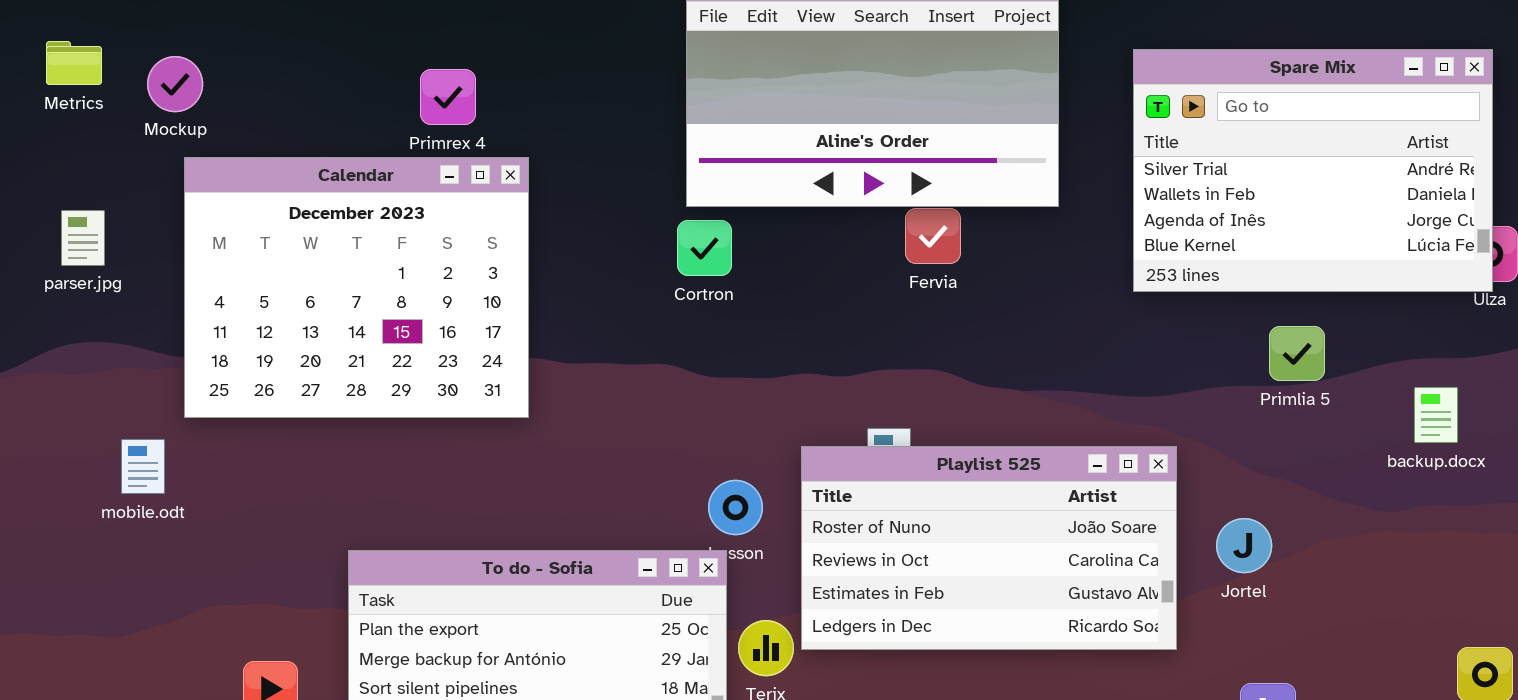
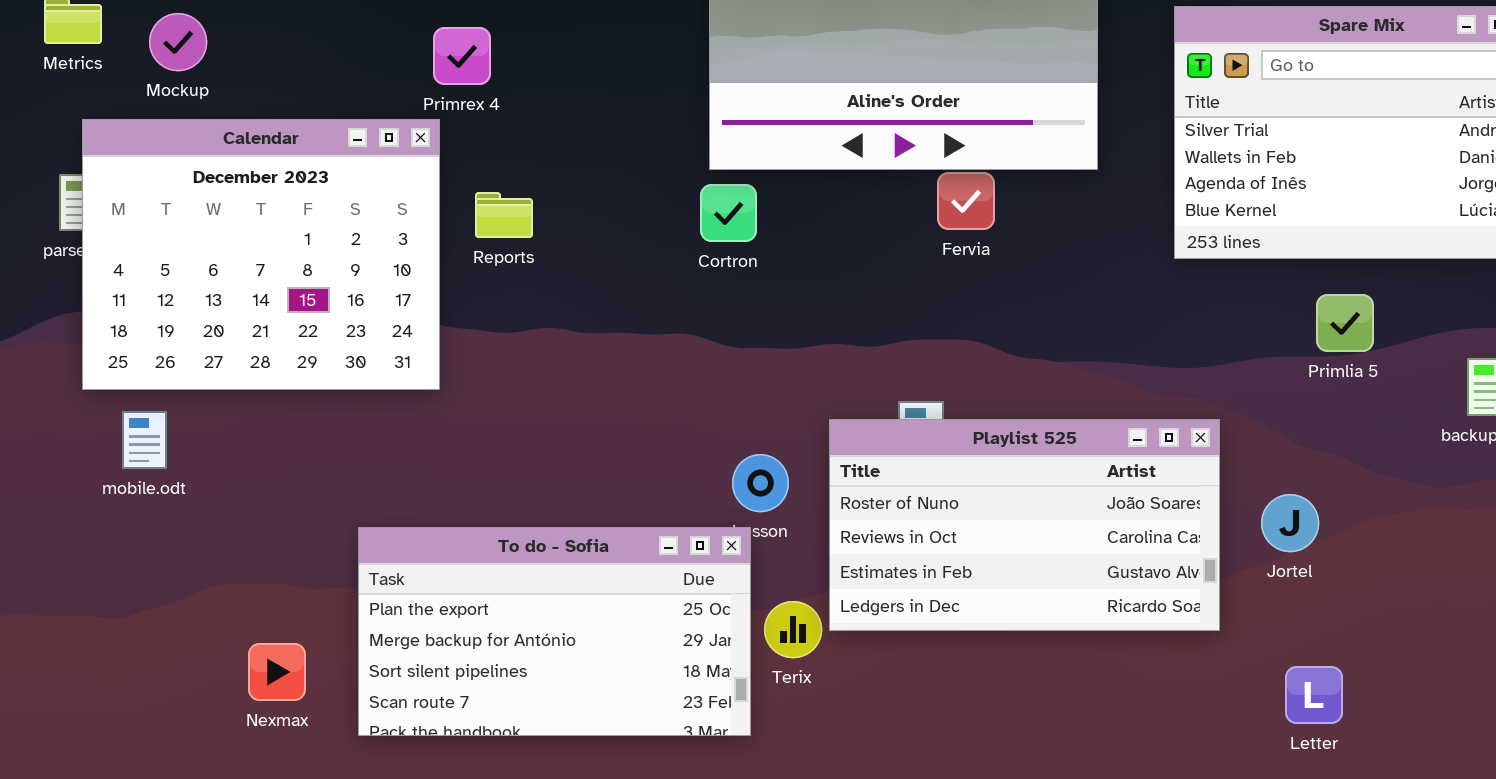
Calendar: [184,157,529,418] -> [82,119,440,390], moved

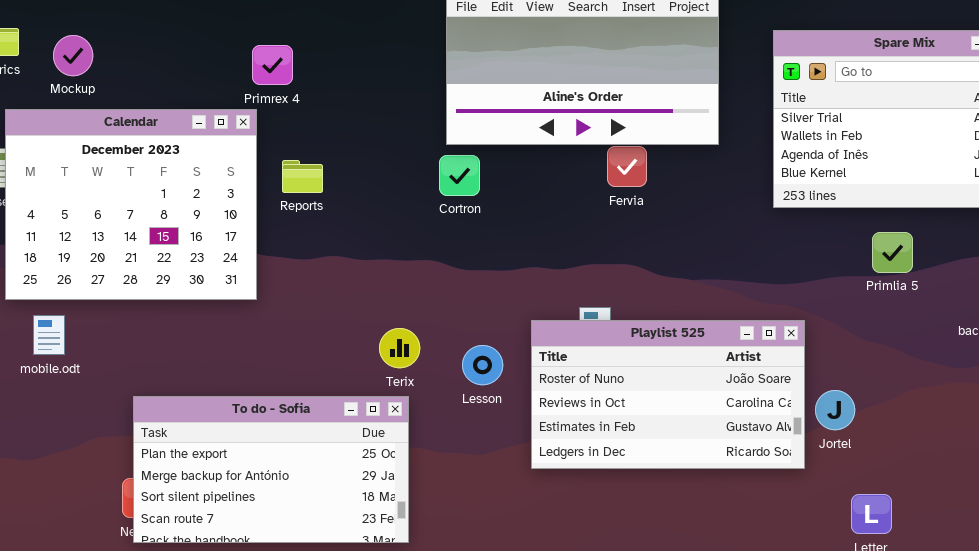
Jortel: [1261,494,1319,552] -> [815,390,855,430], moved
To do - Sofia: [358,527,751,736] -> [133,396,409,543], moved
Terix: [764,601,822,658] -> [379,328,420,368], moved

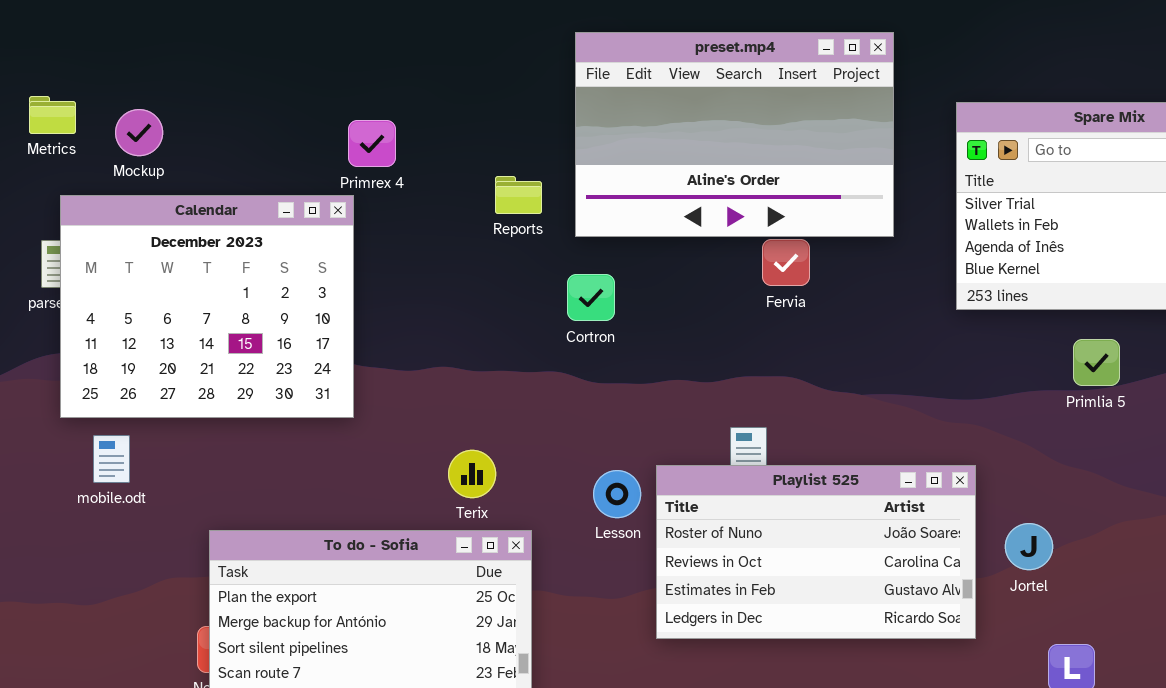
Cortron: [439,155,480,196] -> [567,274,615,321], moved
Reports: [282,160,323,193] -> [495,176,542,214], moved
Playlist 525: [531,320,805,469] -> [656,465,976,639], moved
Terix: [379,328,420,368] -> [448,450,496,498], moved

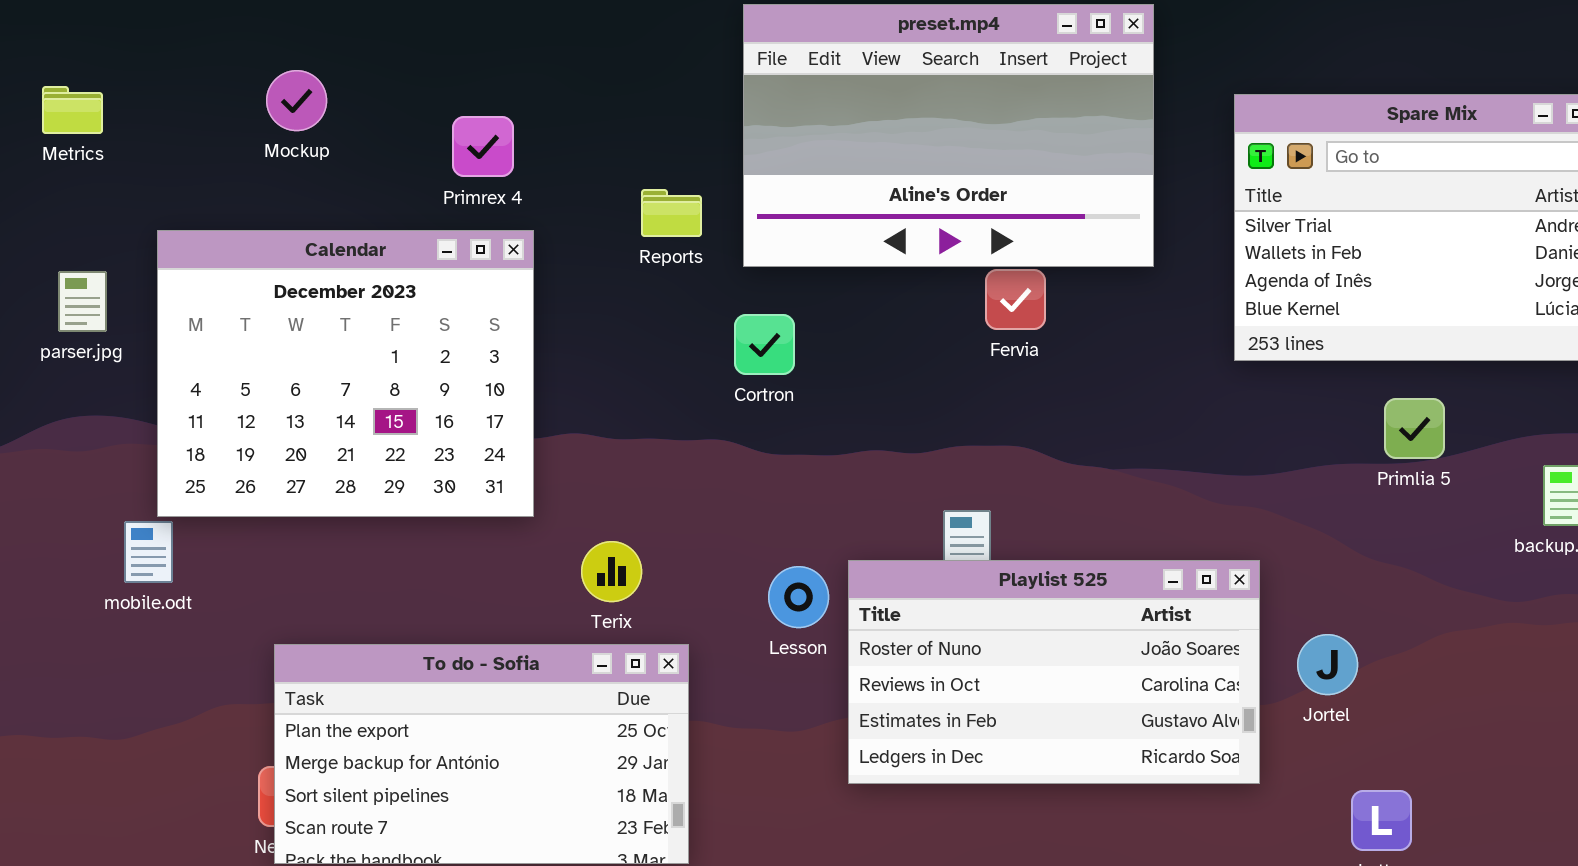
Mockup: [115,109,163,156] -> [266,70,327,131], moved
Calendar: [60,195,354,418] -> [157,230,534,517], moved

